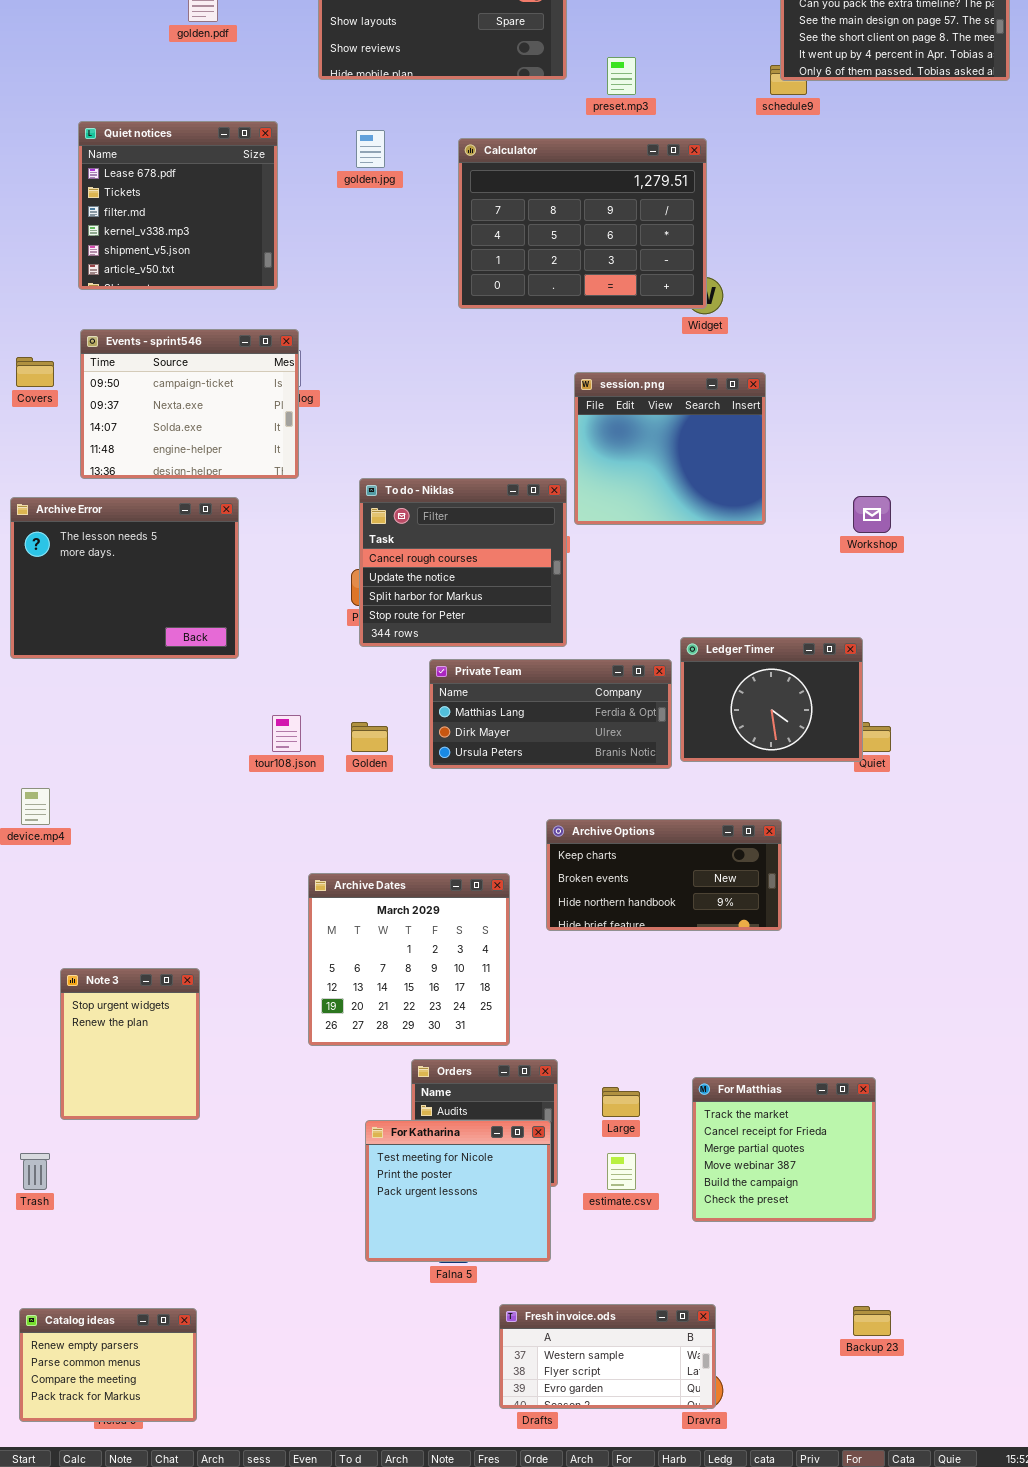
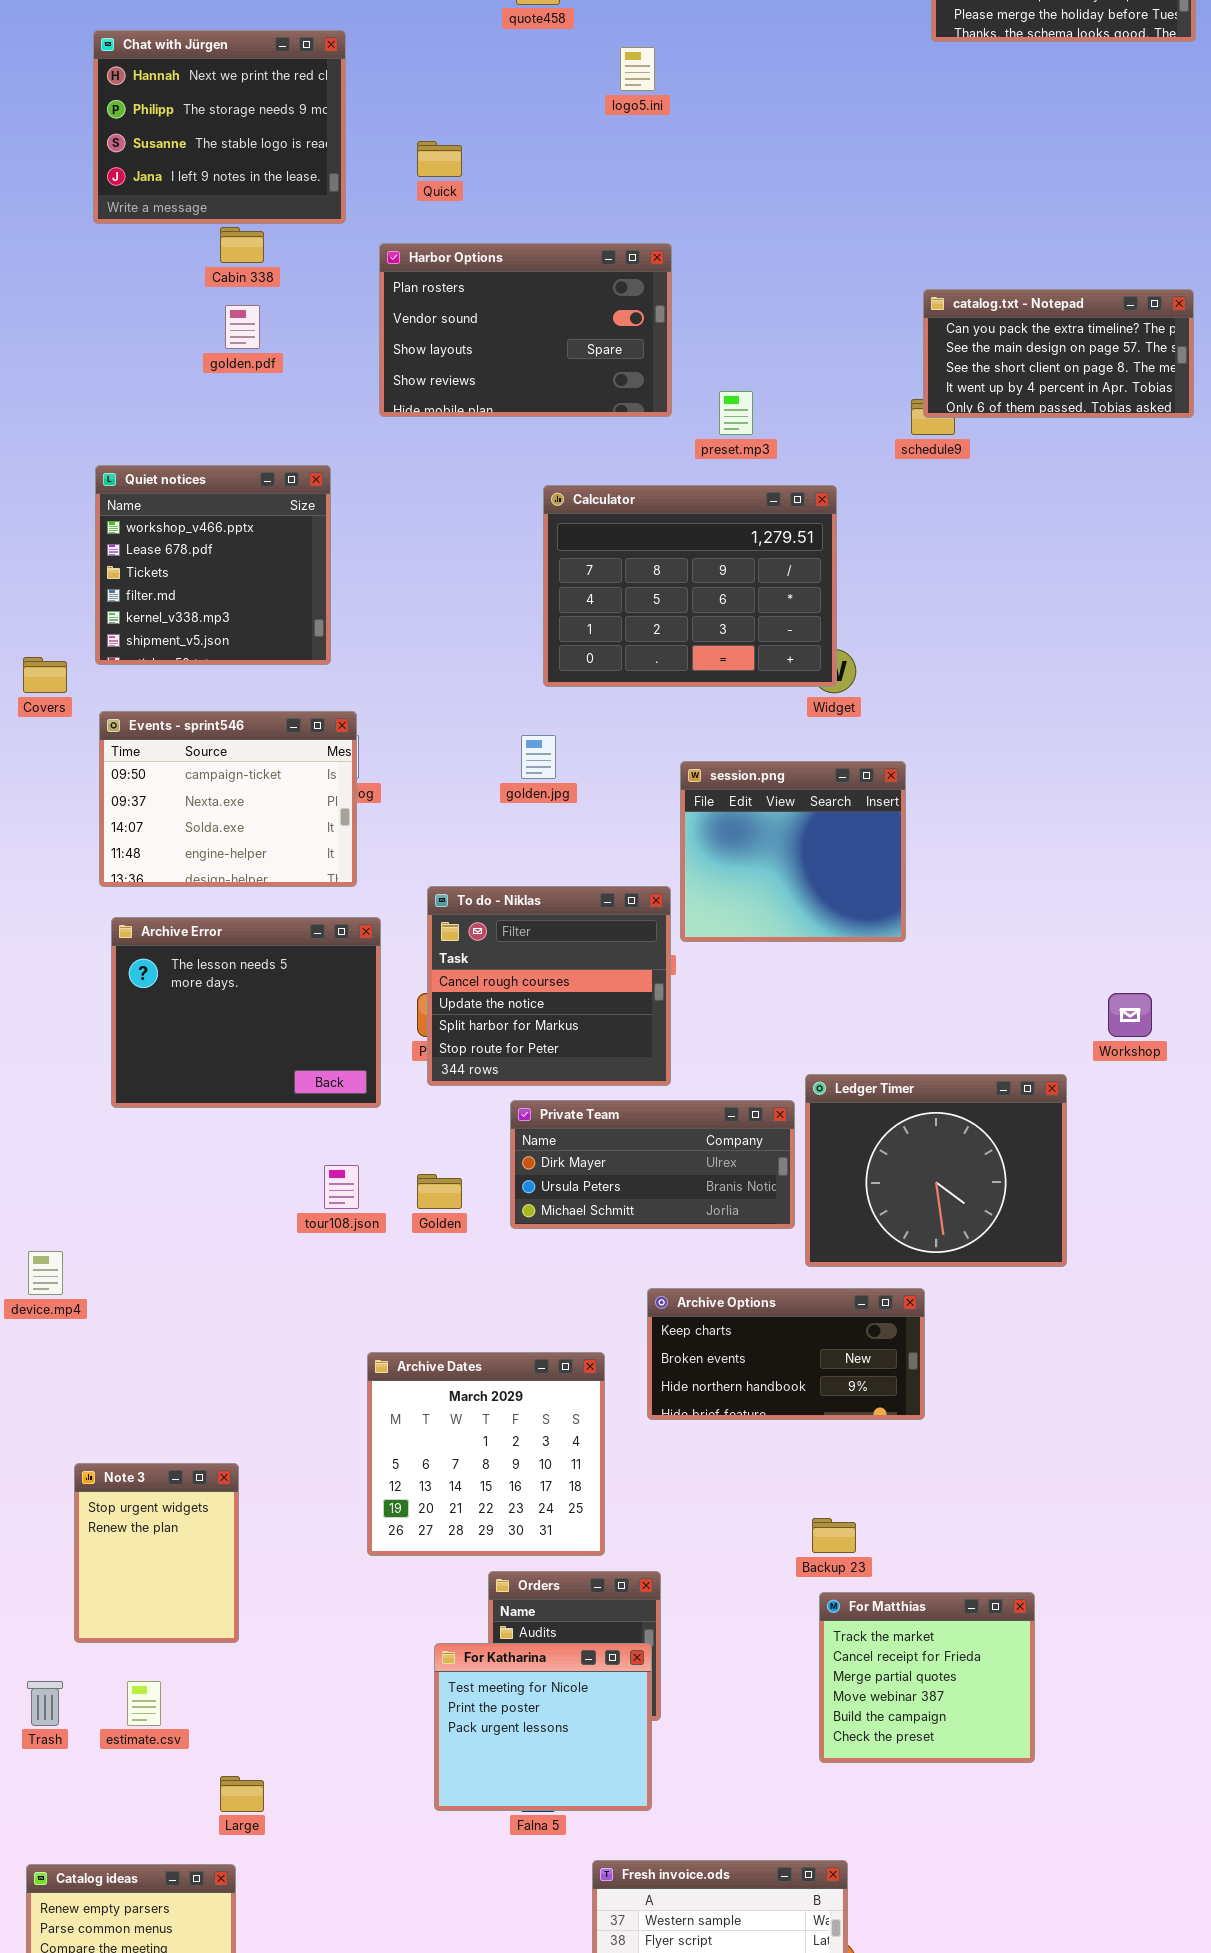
Quiet notices: [78,121,278,290] -> [95,465,331,665], scrolled up 1 row
golden.jpg: [356,130,385,168] -> [521,735,556,779], moved
Covers: [16,357,54,387] -> [23,657,67,693], moved
Workshop: [853,496,891,533] -> [1108,993,1152,1037], moved
Archive Error: [10,497,239,659] -> [111,917,381,1108], moved
Ledger Timer: [680,637,863,762] -> [805,1074,1067,1267], resized
Private Team: [429,659,672,769] -> [510,1100,795,1229], scrolled down 1 row
Large: [602,1087,640,1117] -> [220,1776,264,1812], moved
estimate.csv: [607,1153,636,1190] -> [127,1681,161,1726], moved
Backup 23: [853,1306,891,1336] -> [812,1518,856,1553], moved

